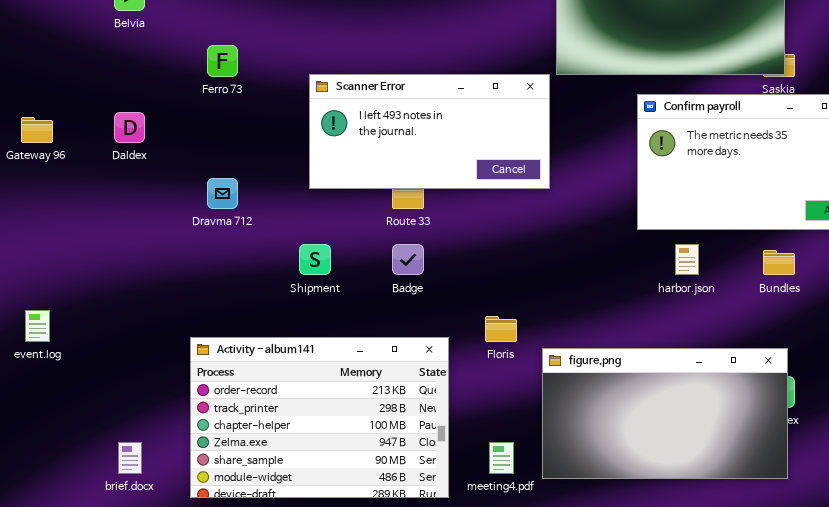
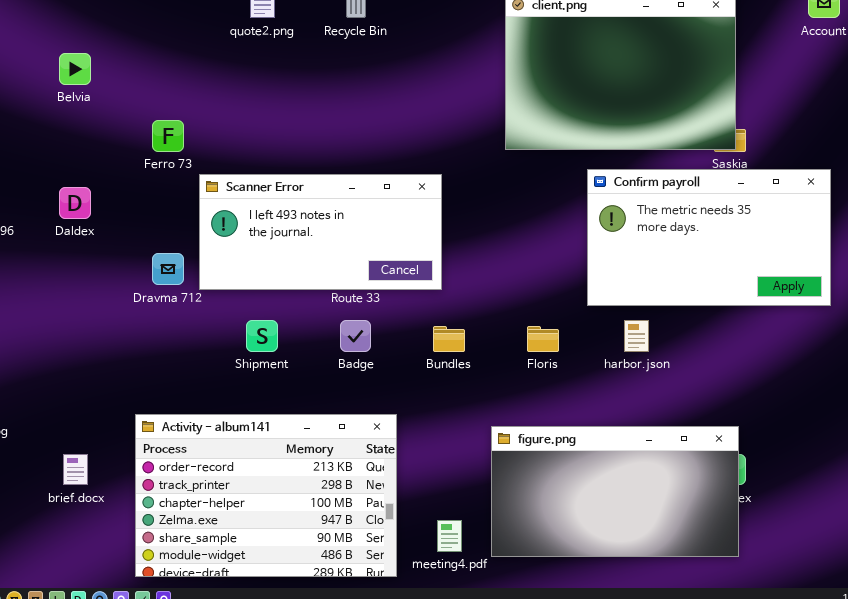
Scanner Error: [309,74,550,189] -> [199,174,442,290], moved
Bundles: [763,250,795,275] -> [433,326,465,352], moved
Floris: [485,316,517,342] -> [527,326,559,352], moved
brief.docx: [118,442,142,474] -> [63,454,88,485], moved

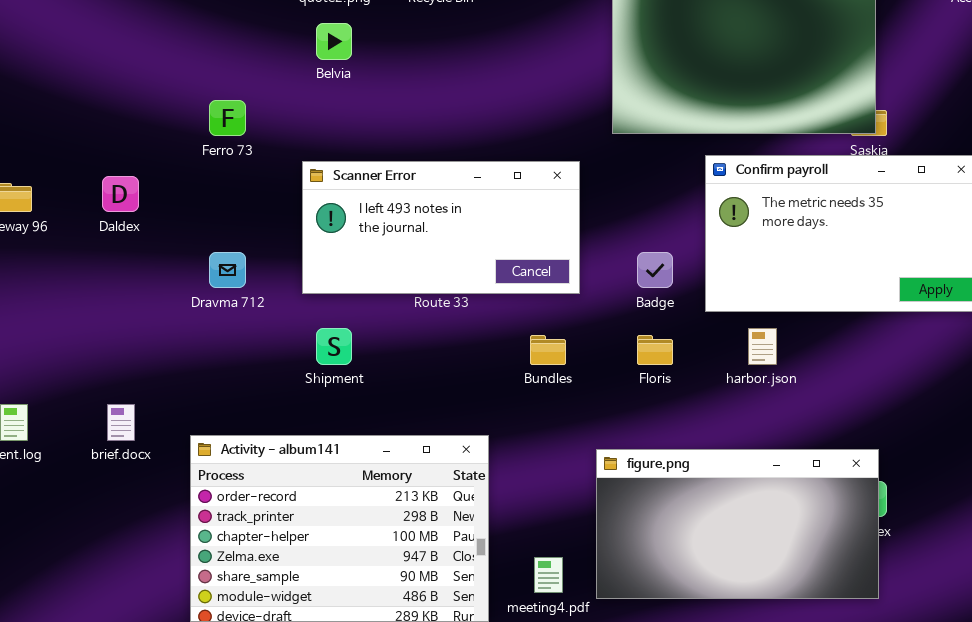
Belvia: [59,53,91,85] -> [316,23,352,60], moved
Scanner Error: [199,174,442,290] -> [302,161,580,294], moved
Badge: [340,320,371,352] -> [637,252,673,288], moved
brief.docx: [63,454,88,485] -> [107,404,135,441], moved

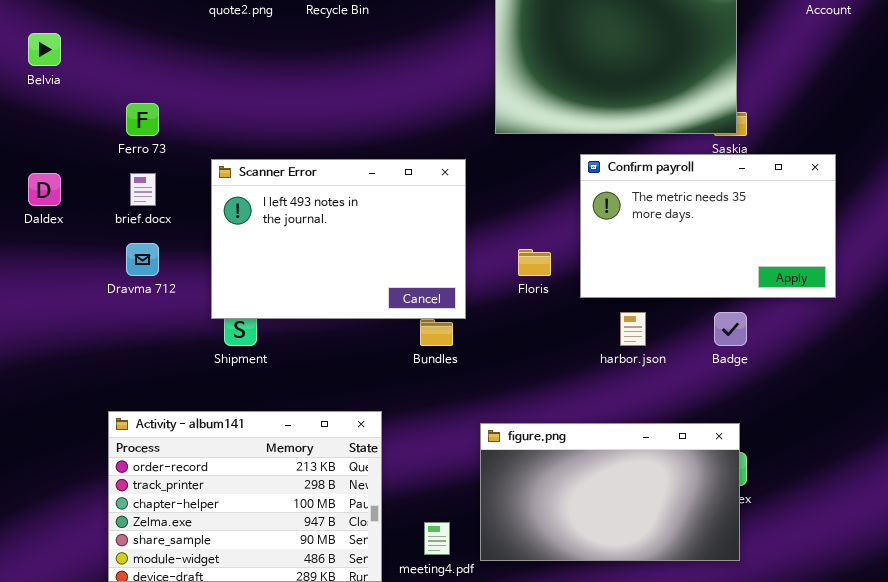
Belvia: [316,23,352,60] -> [28,33,61,66], moved
Scanner Error: [302,161,580,294] -> [211,159,466,319], resized
Badge: [637,252,673,288] -> [714,312,747,346], moved
Floris: [637,335,673,365] -> [518,249,551,276], moved
brief.docx: [107,404,135,441] -> [130,173,156,206], moved

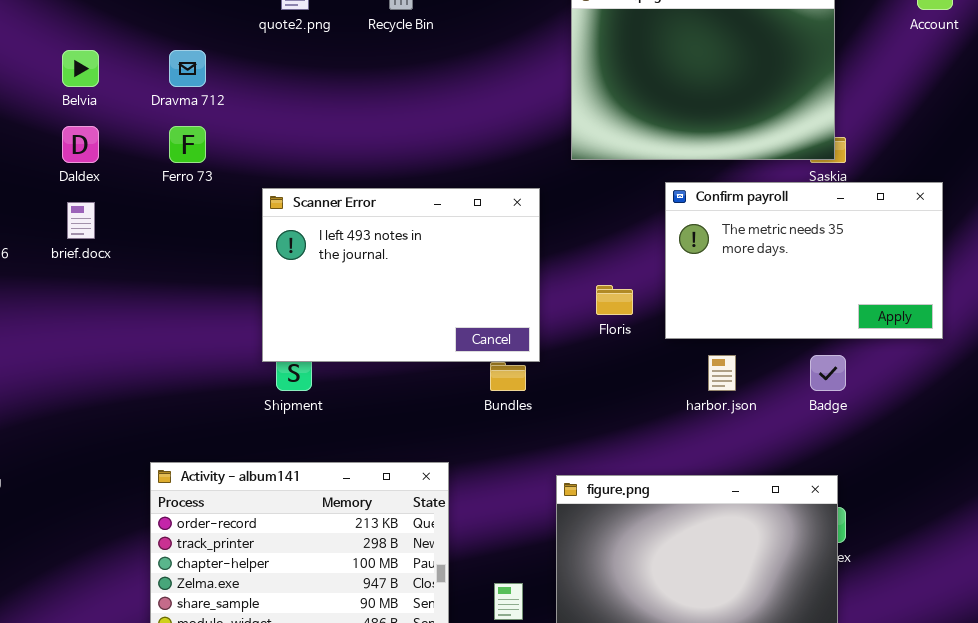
Daldex: [28,173,61,206] -> [62,126,99,163], moved
brief.docx: [130,173,156,206] -> [67,202,95,239], moved
Dravma 712: [126,243,159,276] -> [169,50,206,87], moved

